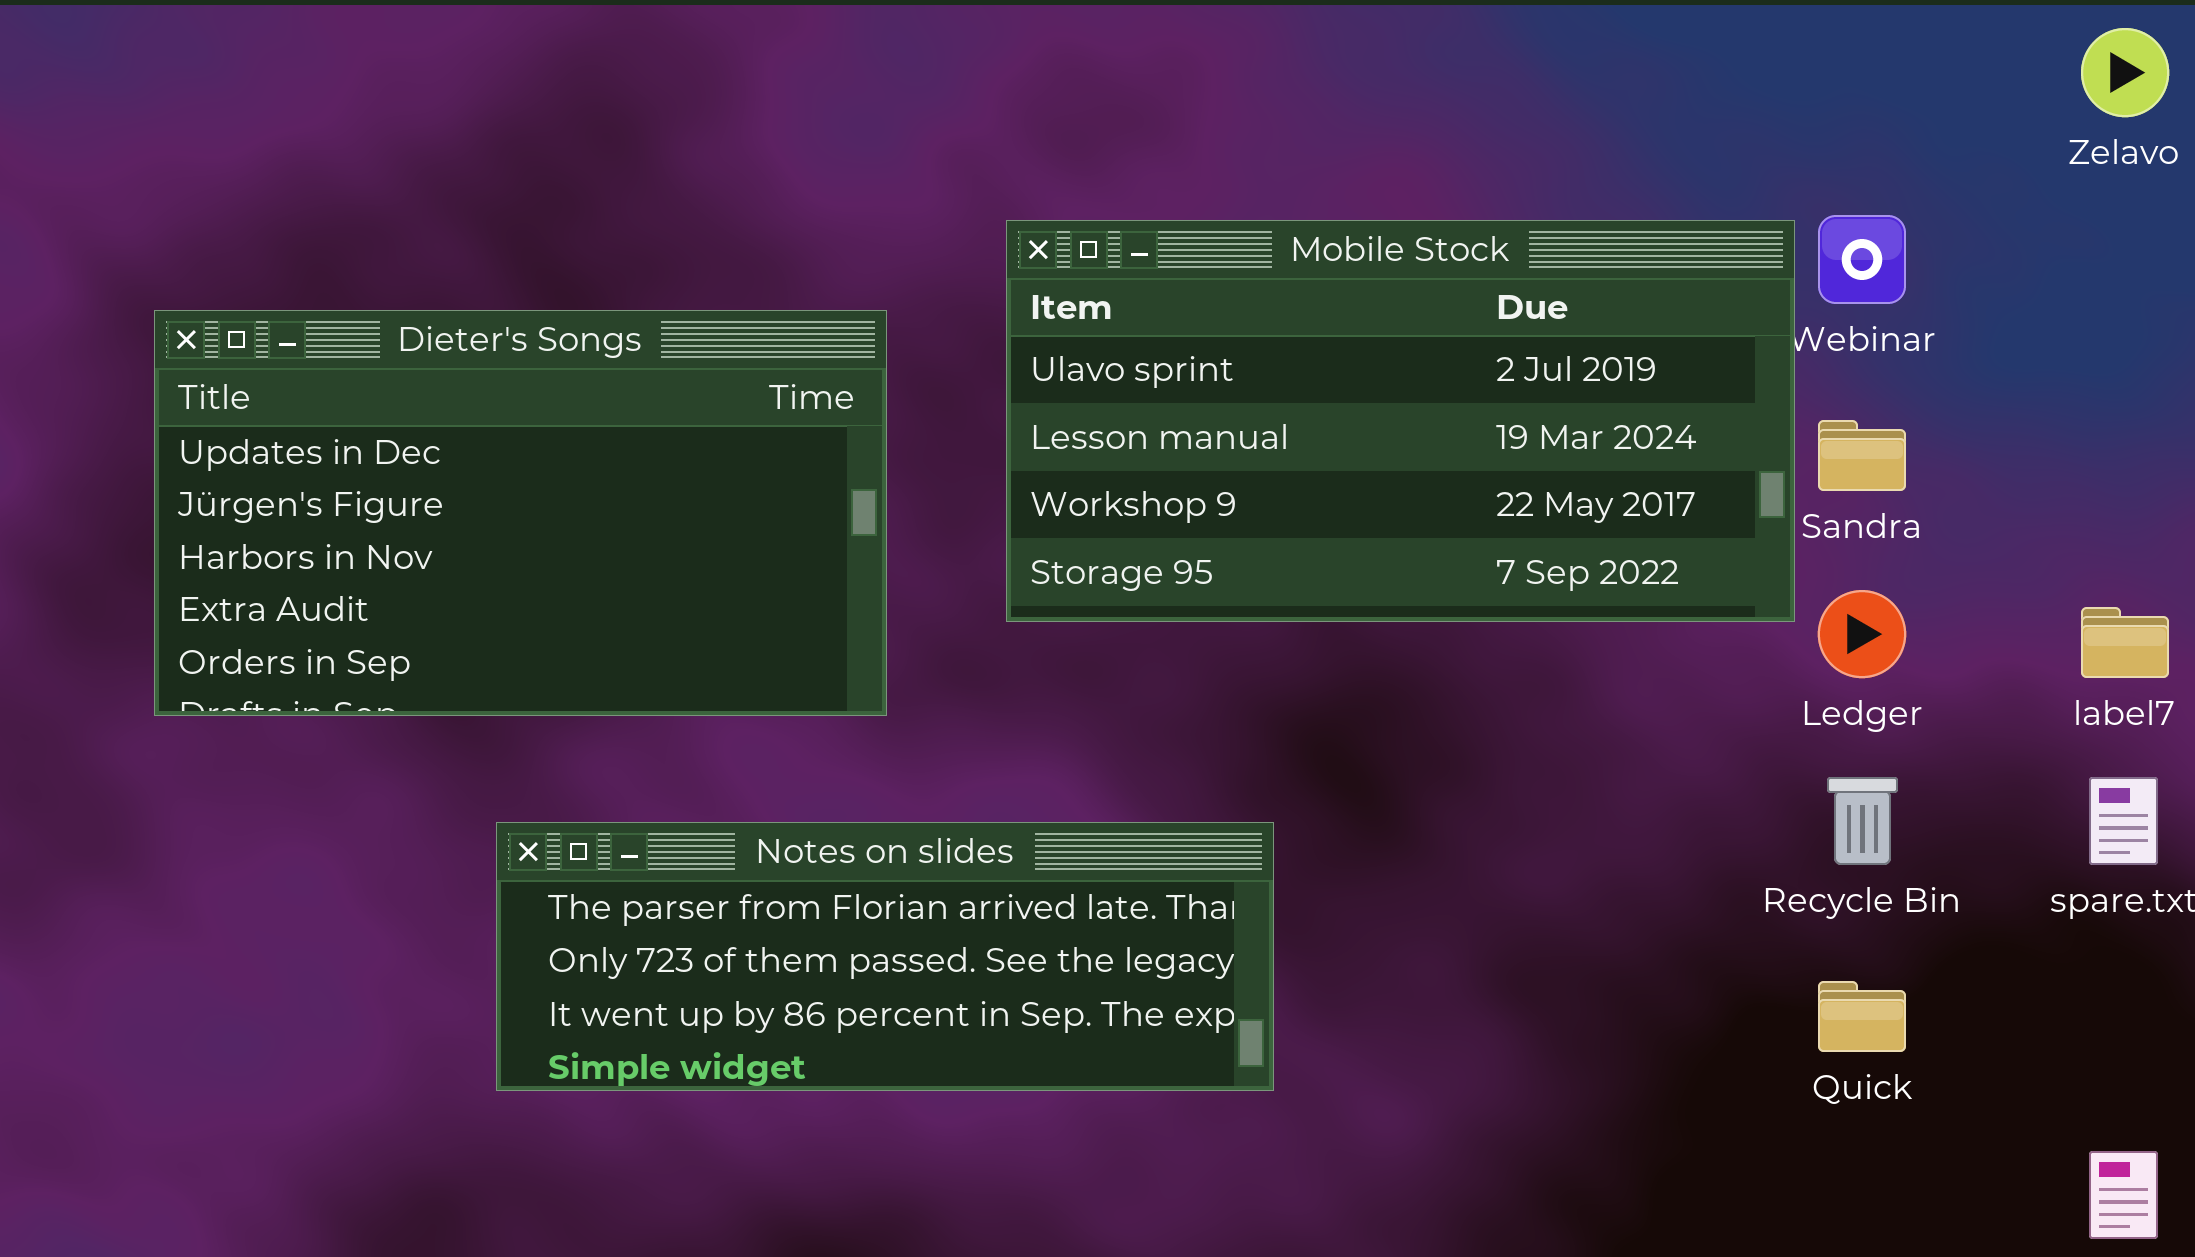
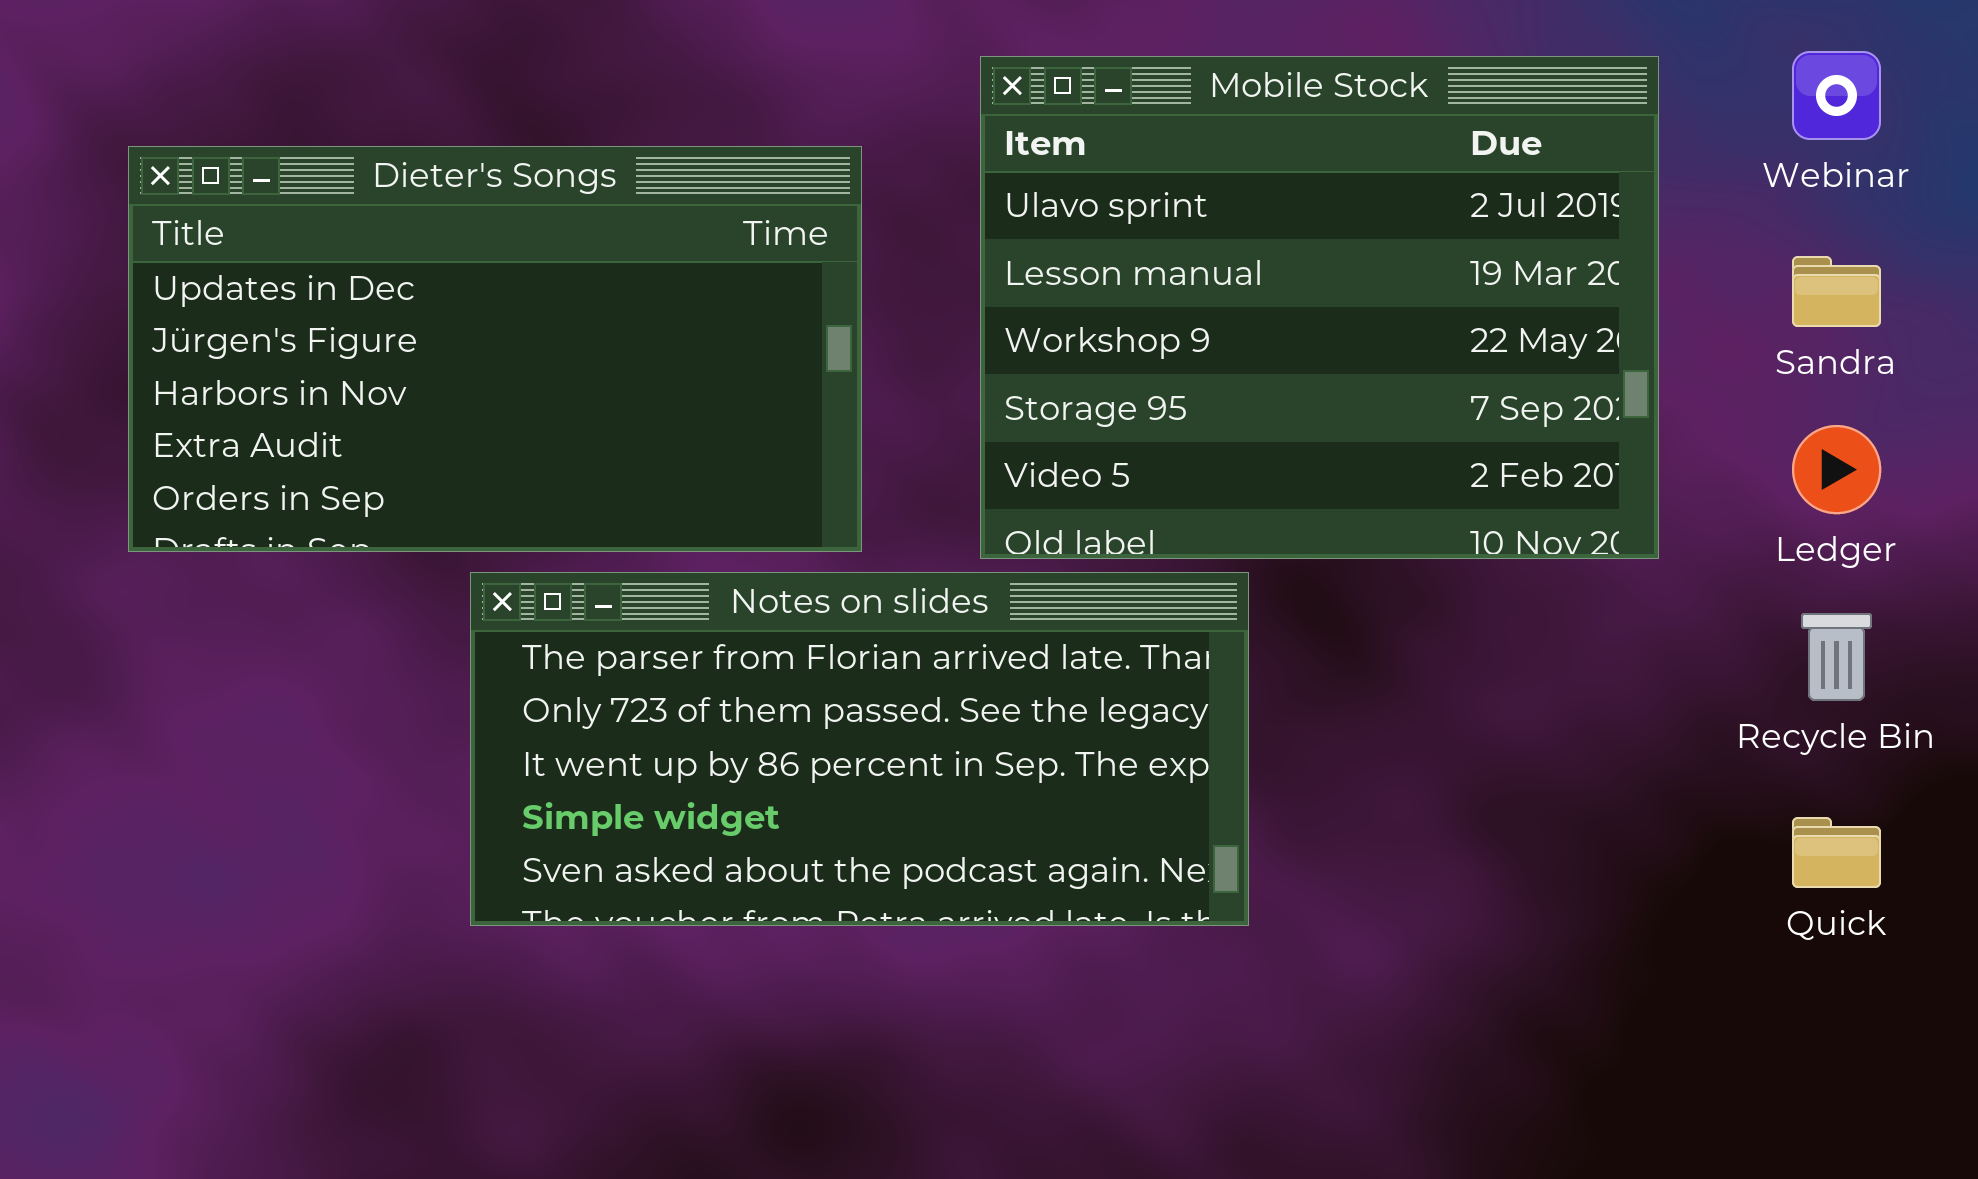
Mobile Stock: [1006,220,1795,622] -> [980,56,1659,559], resized
Notes on slides: [496,822,1274,1091] -> [470,572,1249,926], resized

